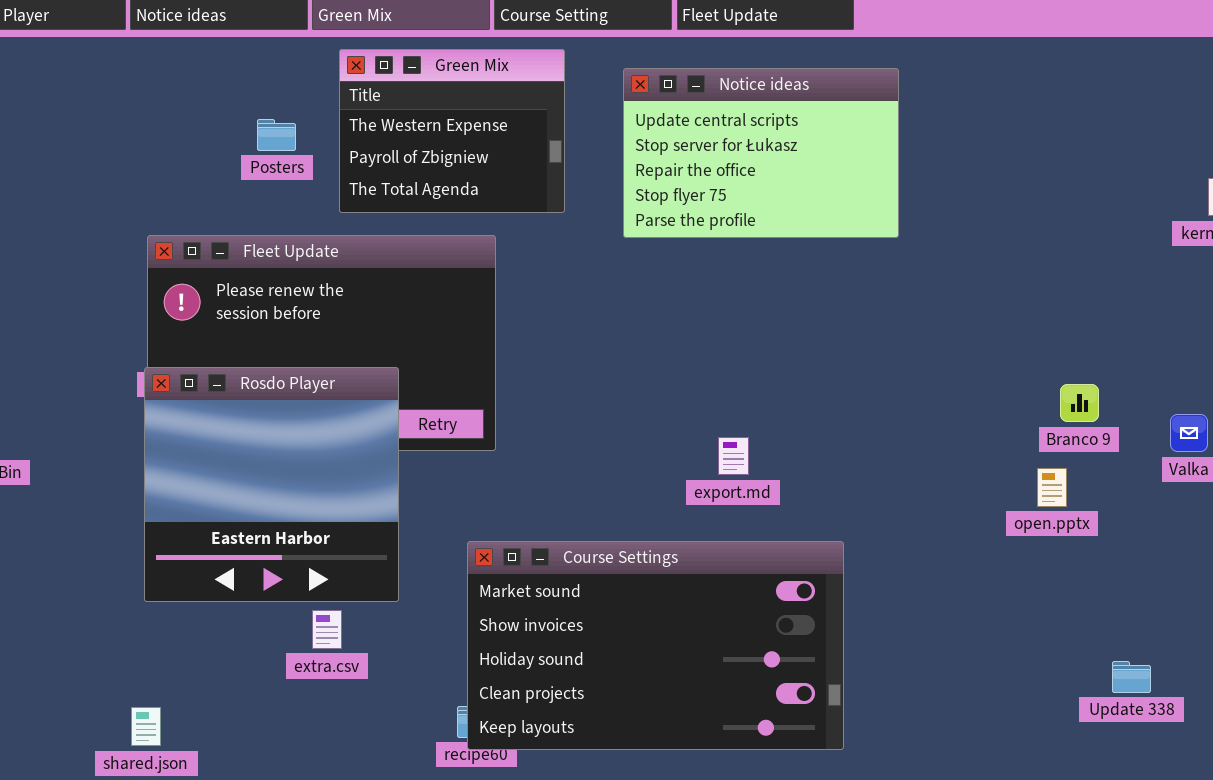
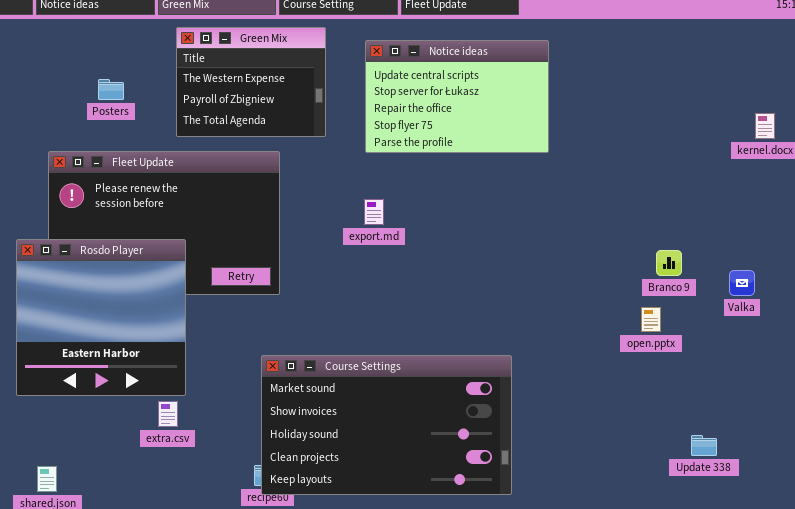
Posters: [257,119,296,151] -> [98,79,124,100], moved
Rosdo Player: [144,367,399,602] -> [16,239,186,396], moved
export.md: [718,437,749,475] -> [364,199,384,225], moved

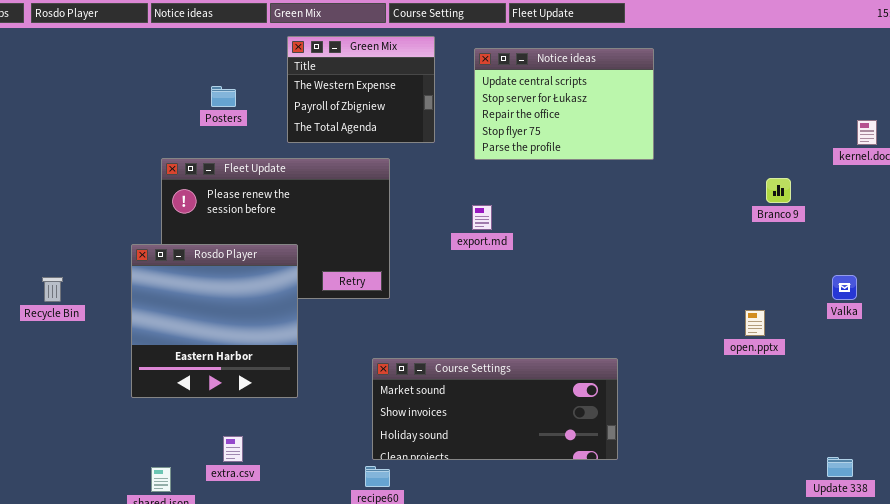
Branco 9: [656,250,682,276] -> [766,178,791,203], moved
Course Settings: [261,355,512,495] -> [372,358,618,460], resized
extra.csv: [158,401,178,427] -> [223,436,243,462], moved
Update 338: [691,435,717,456] -> [827,457,853,477], moved

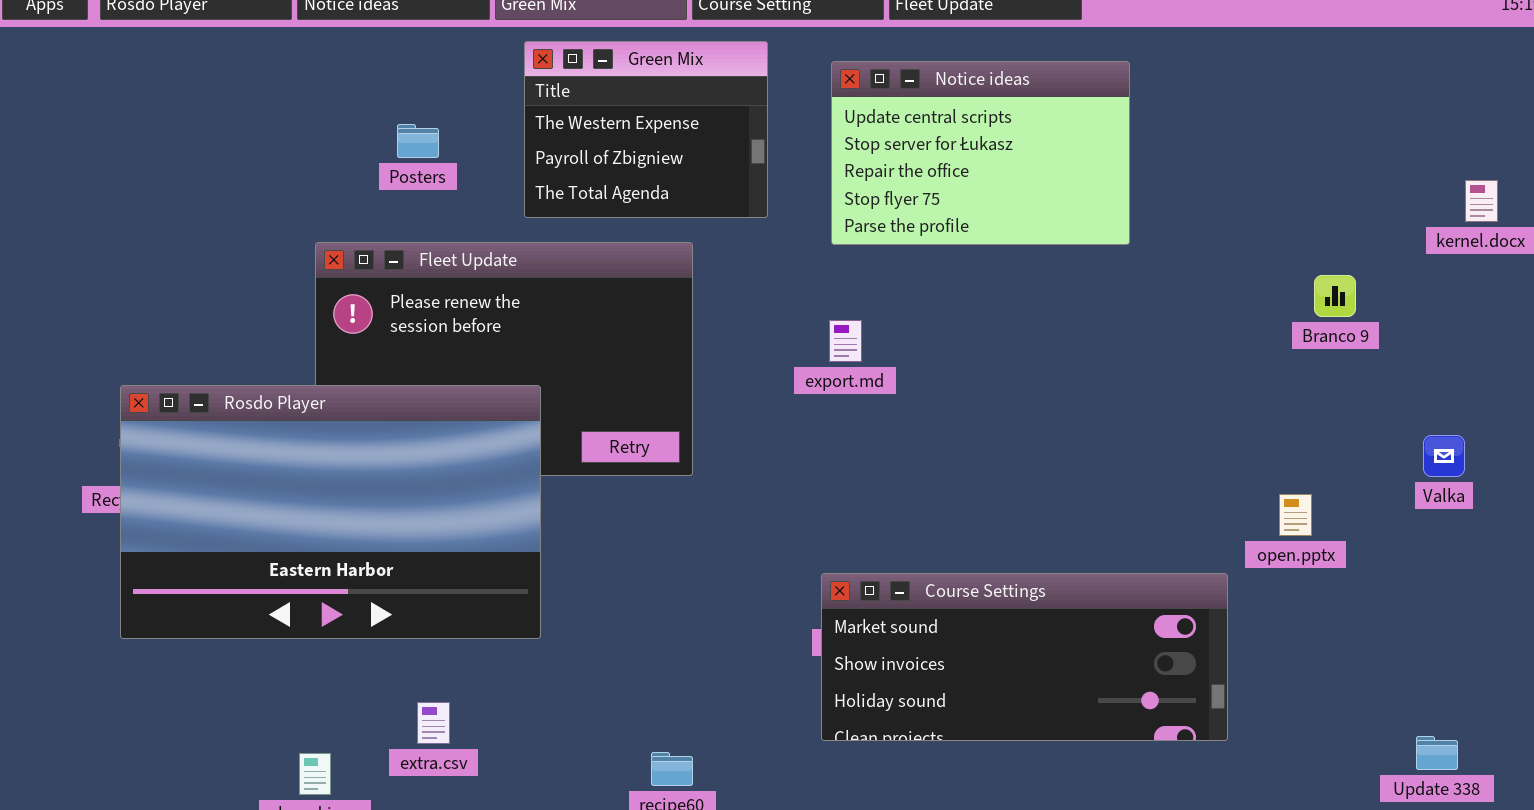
Rosdo Player: [131,244,298,398] -> [120,385,541,639], resized
Course Settings: [372,358,618,460] -> [821,573,1228,741], moved

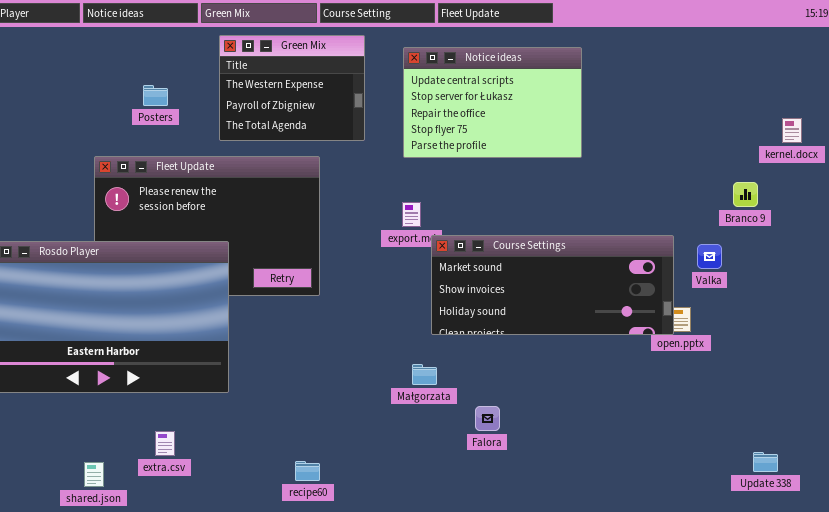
Branco 9: [1314,275,1356,317] -> [733,182,758,207], moved
Valka: [1423,435,1465,477] -> [697,244,722,269], moved
Course Settings: [821,573,1228,741] -> [431,235,674,335], moved

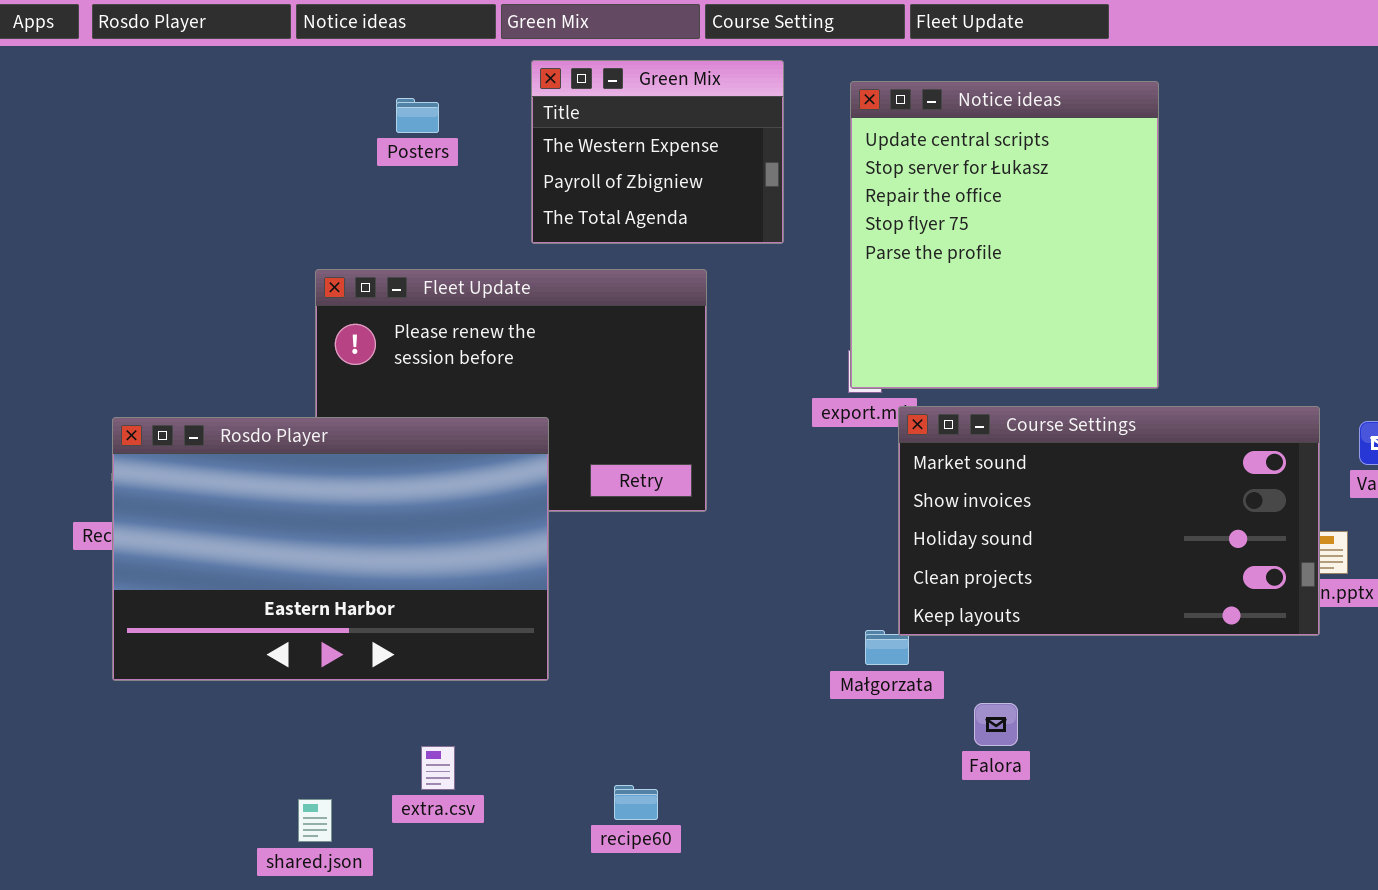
Notice ideas: [403,47,582,158] -> [850,81,1159,389], resized
Posters: [143,85,168,106] -> [396,98,439,133], moved
Course Settings: [431,235,674,335] -> [898,406,1320,636], resized
recipe60: [295,461,320,481] -> [614,785,658,820], moved

